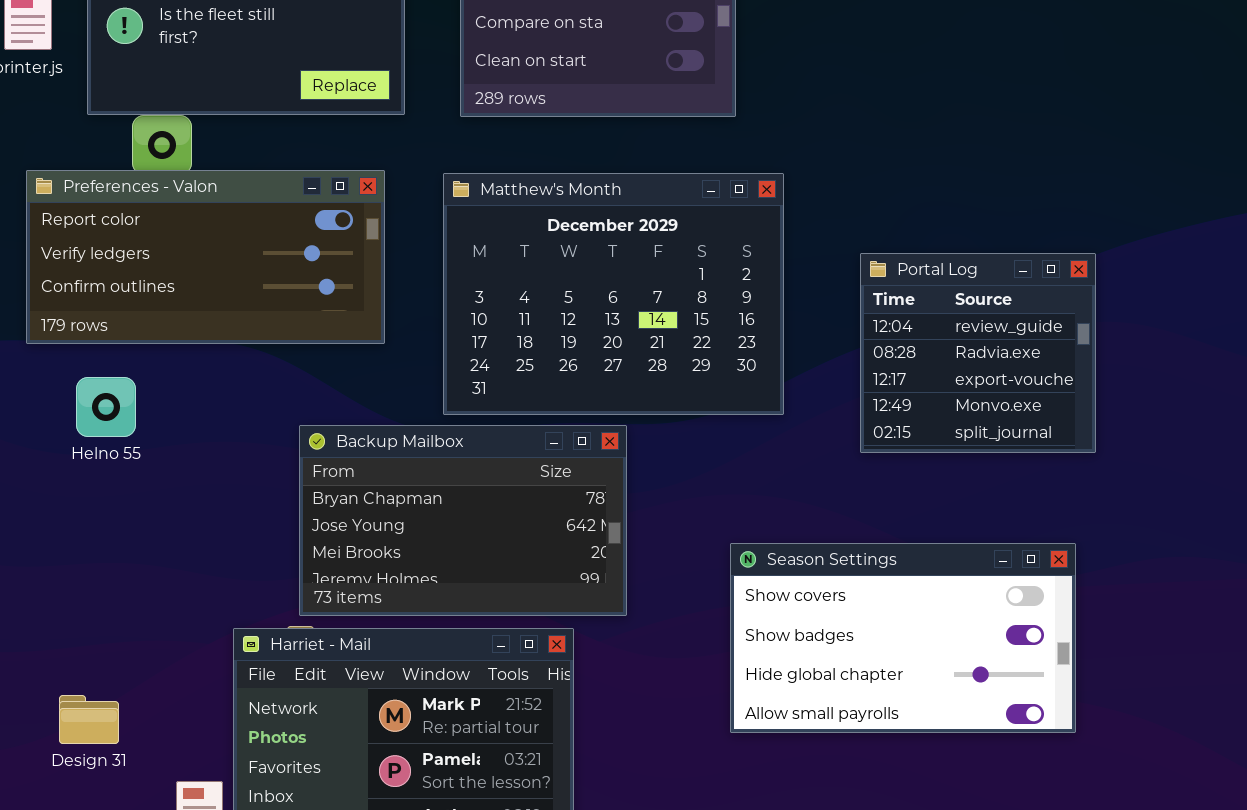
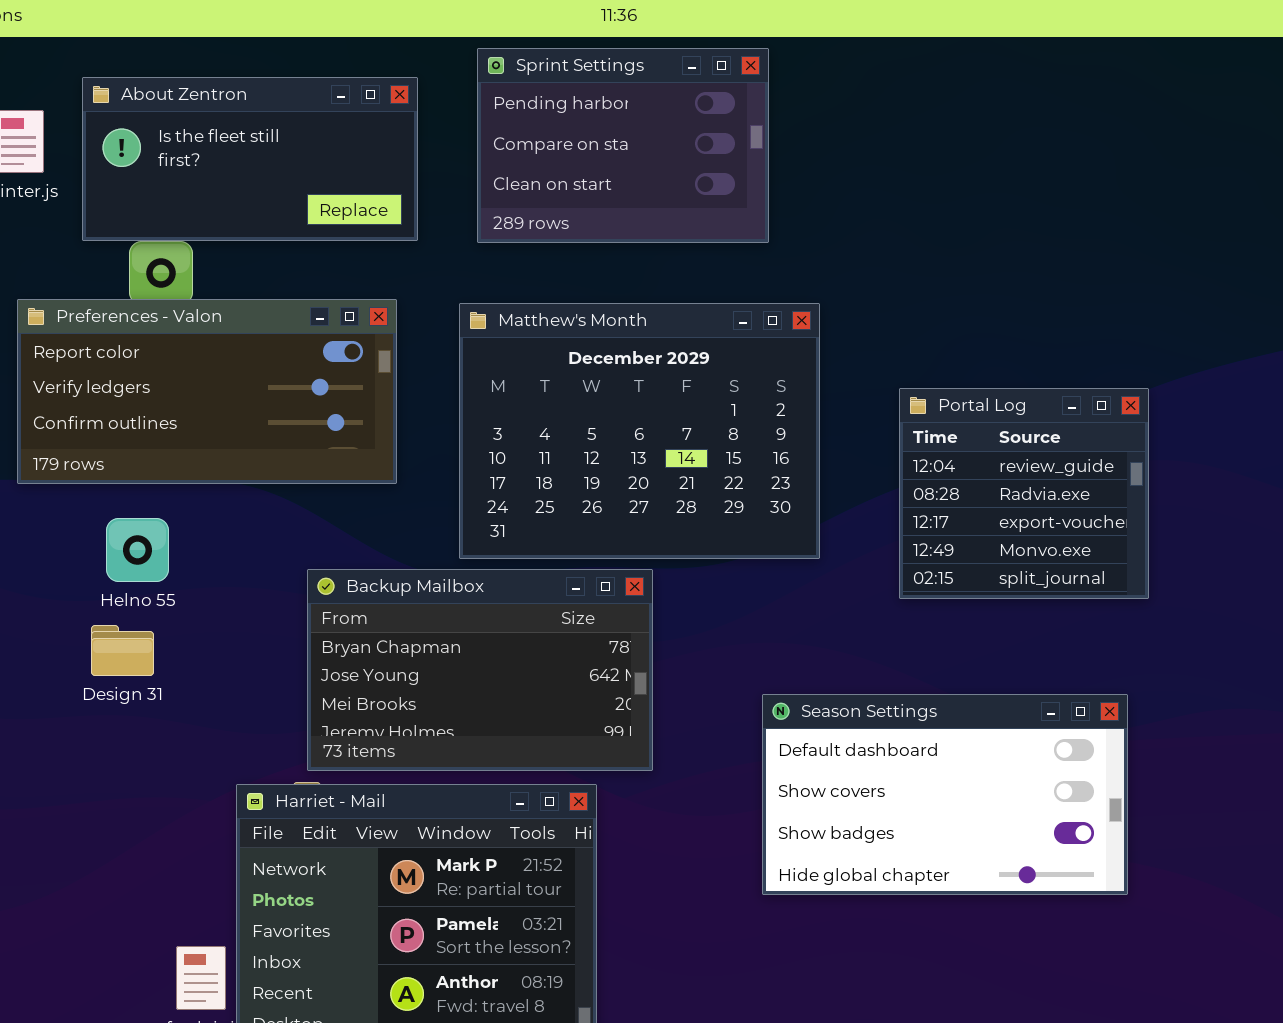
Helno 55: [76,377,136,437] -> [106,518,169,582], moved
Season Settings: [730,543,1076,733] -> [762,694,1128,895], scrolled up 1 row
Design 31: [59,695,119,744] -> [91,625,154,676], moved

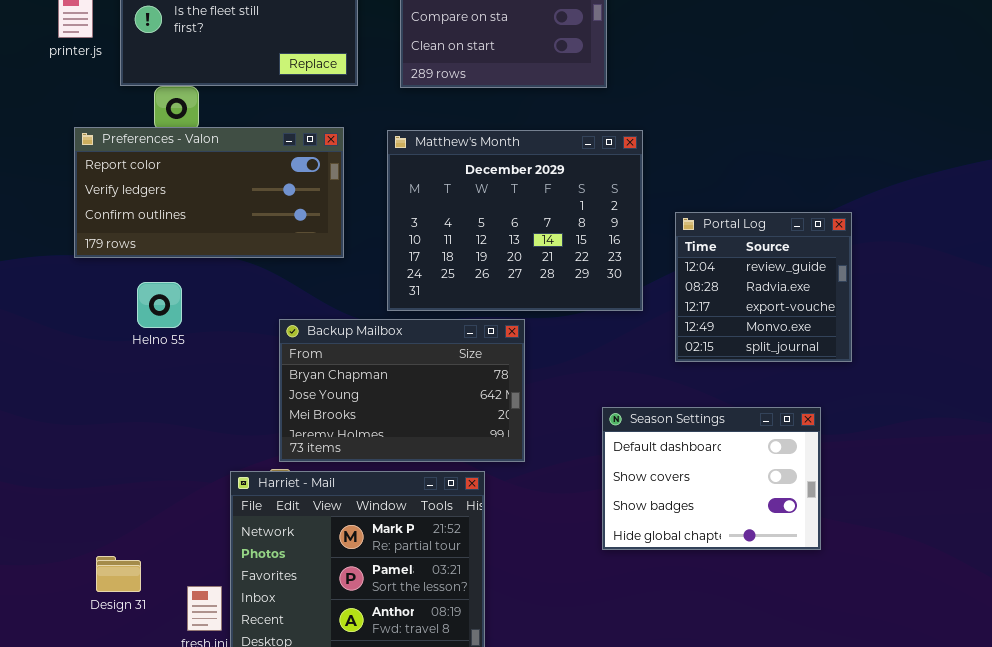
Portal Log: [899,388,1149,599] -> [675,212,852,362], moved
Design 31: [91,625,154,676] -> [96,556,141,592], moved
Season Settings: [762,694,1128,895] -> [602,407,821,550], resized

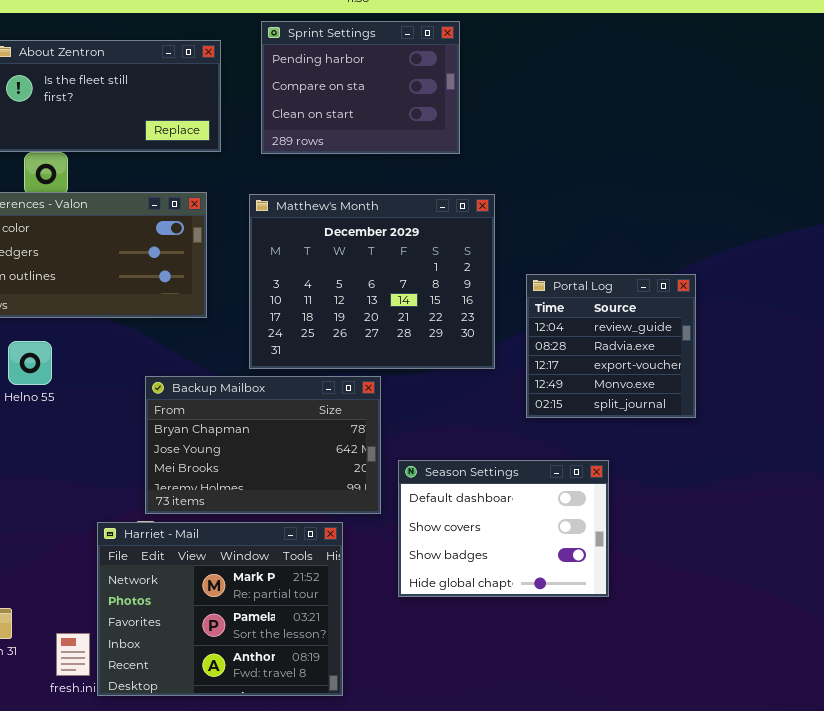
Season Settings: [602,407,821,550] -> [398,460,609,597], moved

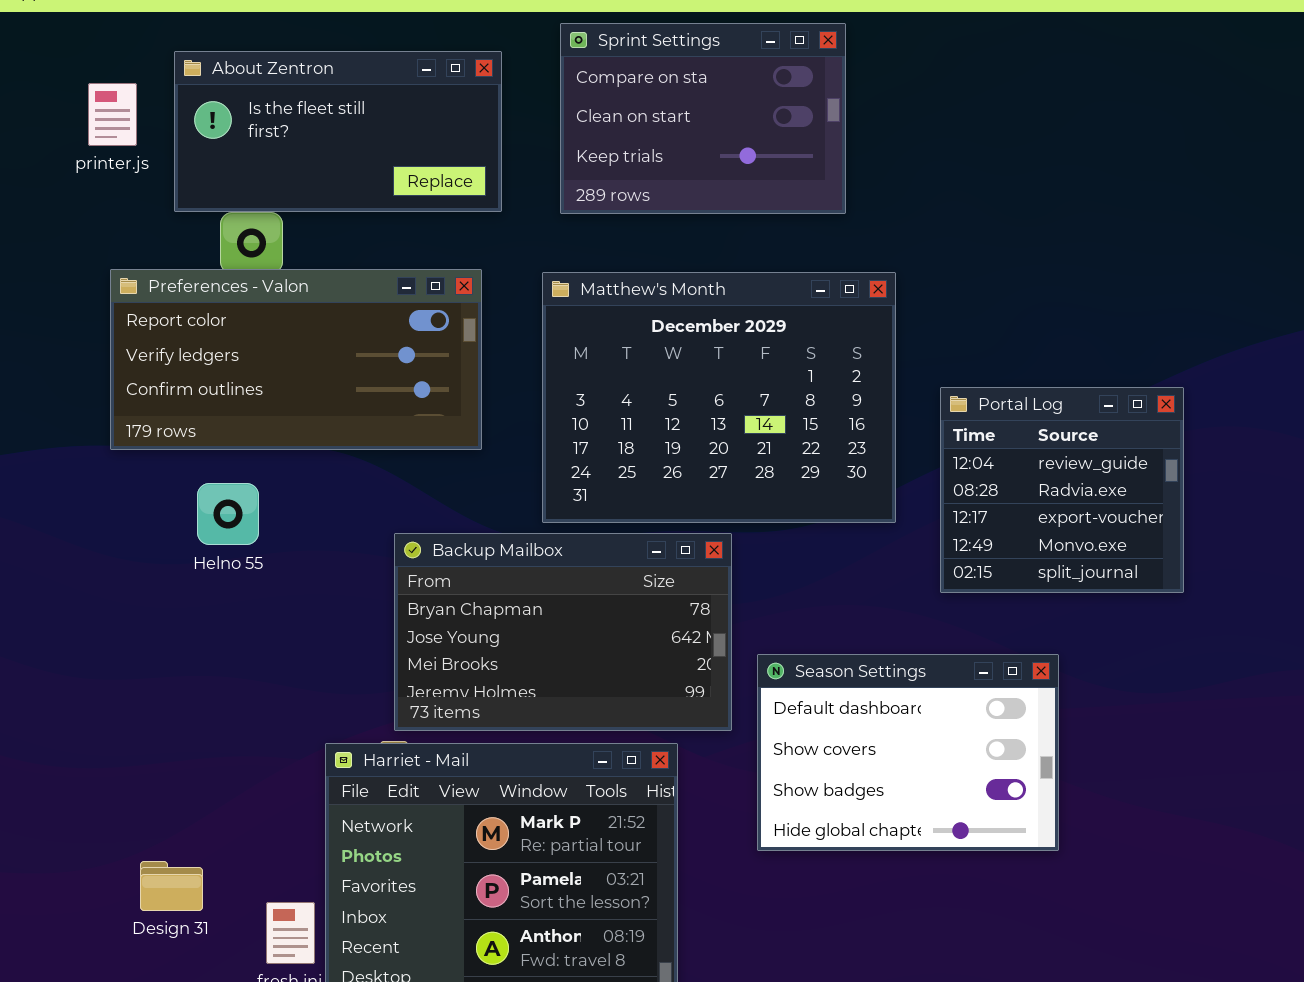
Sprint Settings: [261,21,460,154] -> [560,23,846,214], scrolled down 1 row

